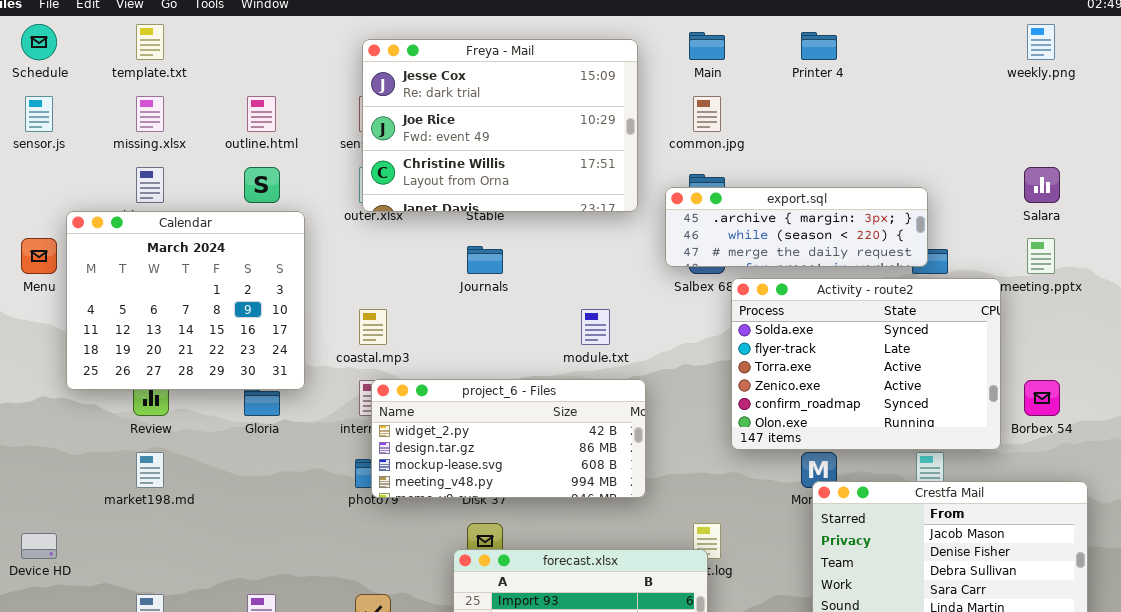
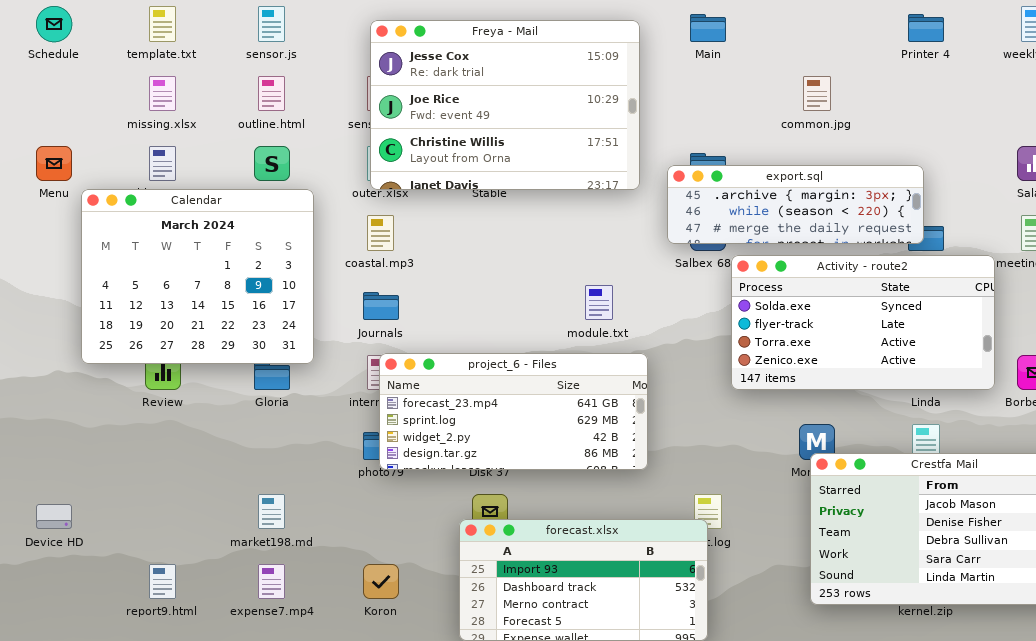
Printer 4: [801,32,837,60] -> [908,14,944,42], moved
sensor.js: [25,96,53,132] -> [258,6,285,42], moved
common.jpg: [693,96,721,132] -> [803,76,831,111], moved
Menu: [21,238,57,274] -> [36,146,72,181], moved
Journals: [467,246,503,274] -> [363,292,399,320], moved
Activity - route2: [731,278,1001,450] -> [731,255,995,390], resized
coastal.mp3: [359,309,387,345] -> [367,215,394,251], moved
project_6 - Files: [371,379,646,498] -> [379,353,648,470], scrolled up 2 rows
market198.md: [136,452,164,488] -> [258,494,285,529], moved

